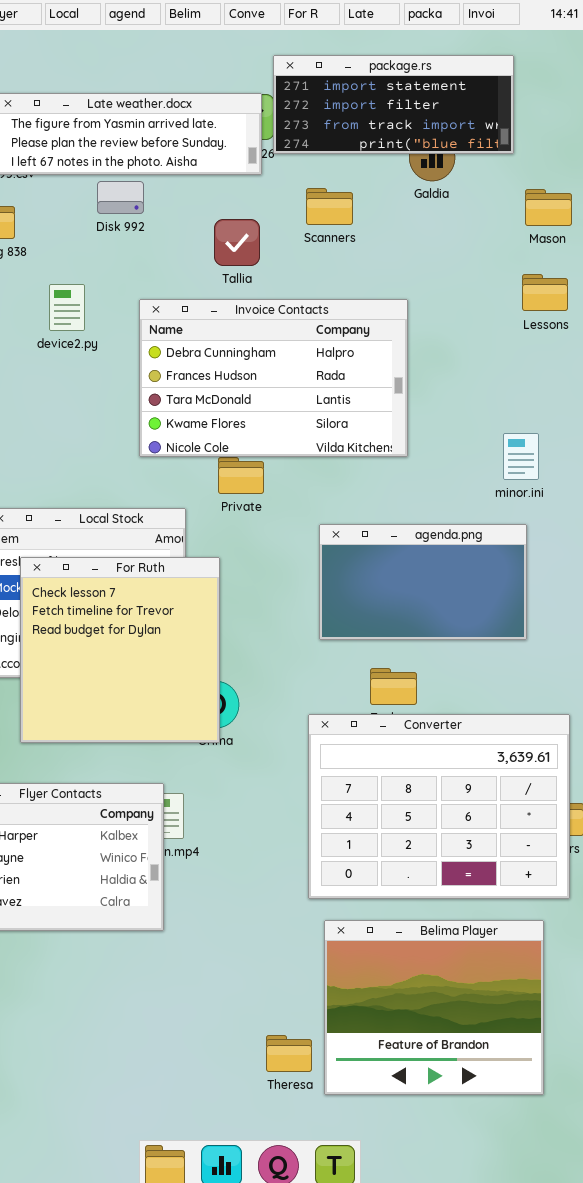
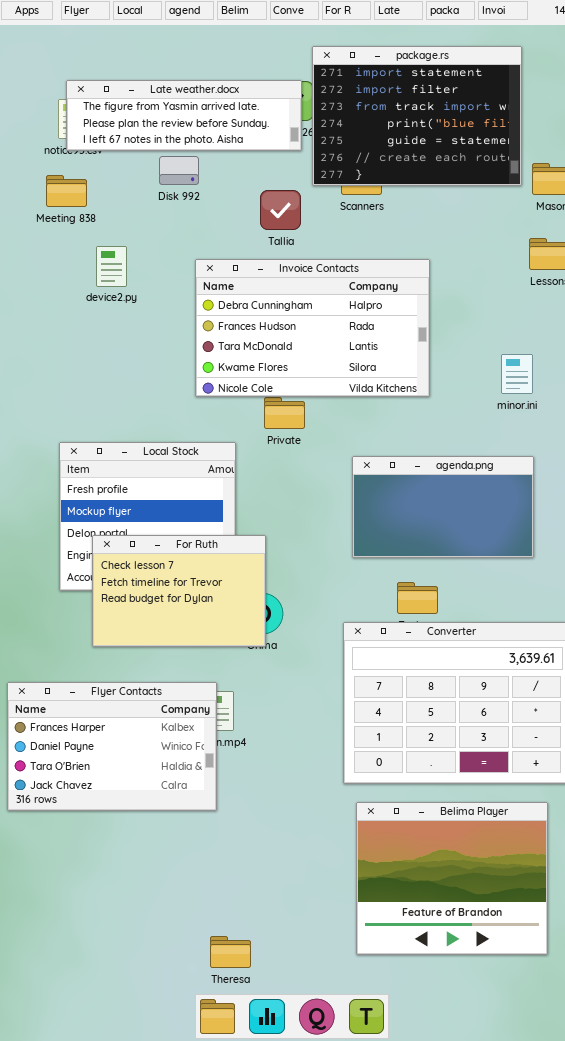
package.rs: [273,55,514,154] -> [312,46,522,186], resized
device2.py: [49,284,85,331] -> [96,246,127,287], moved
minor.ini: [503,433,539,480] -> [501,354,533,394], moved
For Ruth: [20,557,220,743] -> [92,535,266,647], resized
Theresa: [266,1035,312,1072] -> [210,936,251,968], moved

